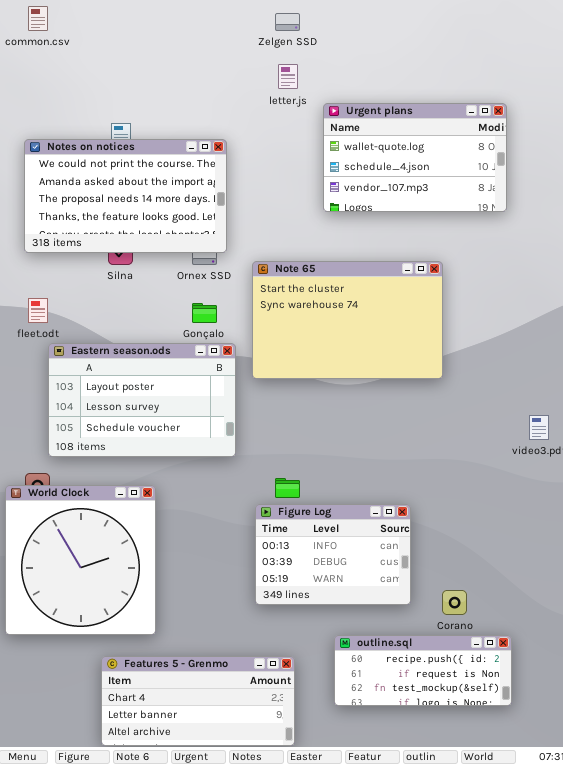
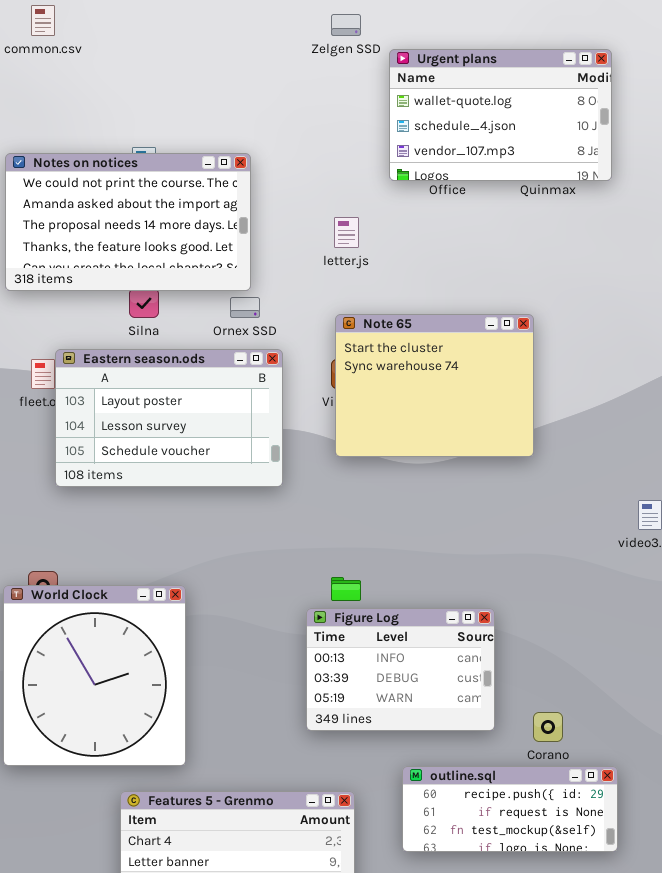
letter.js: [278,64,298,89] -> [334,217,359,248], moved
Urgent plans: [323,103,507,212] -> [389,49,612,181], moved
Notes on notices: [24,139,227,253] -> [5,153,251,291], moved
Note 65: [252,261,443,379] -> [335,314,534,457], resized
Eastern season.ods: [48,343,236,457] -> [55,349,283,487], moved

